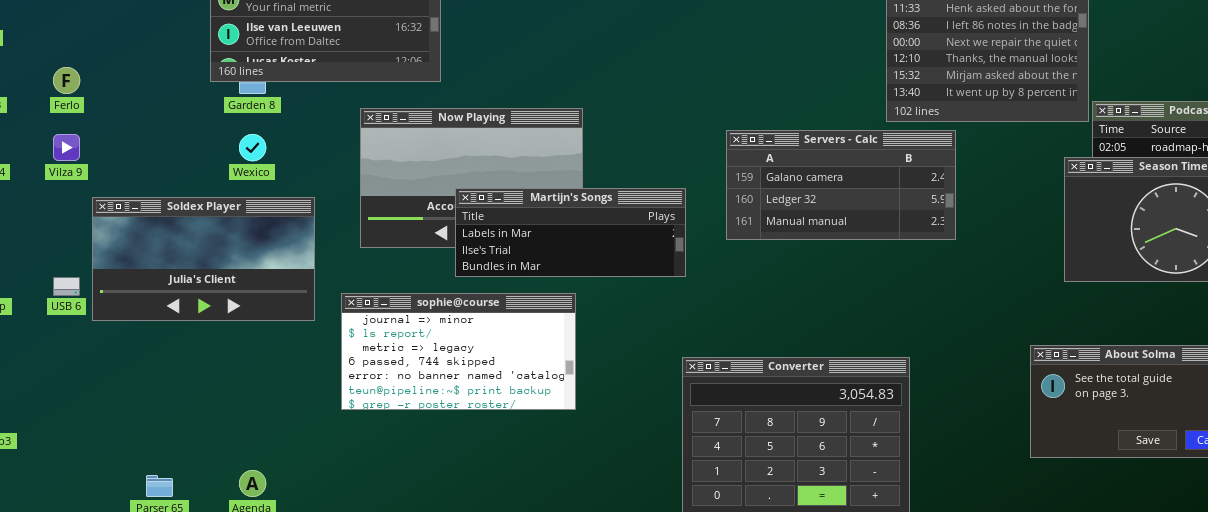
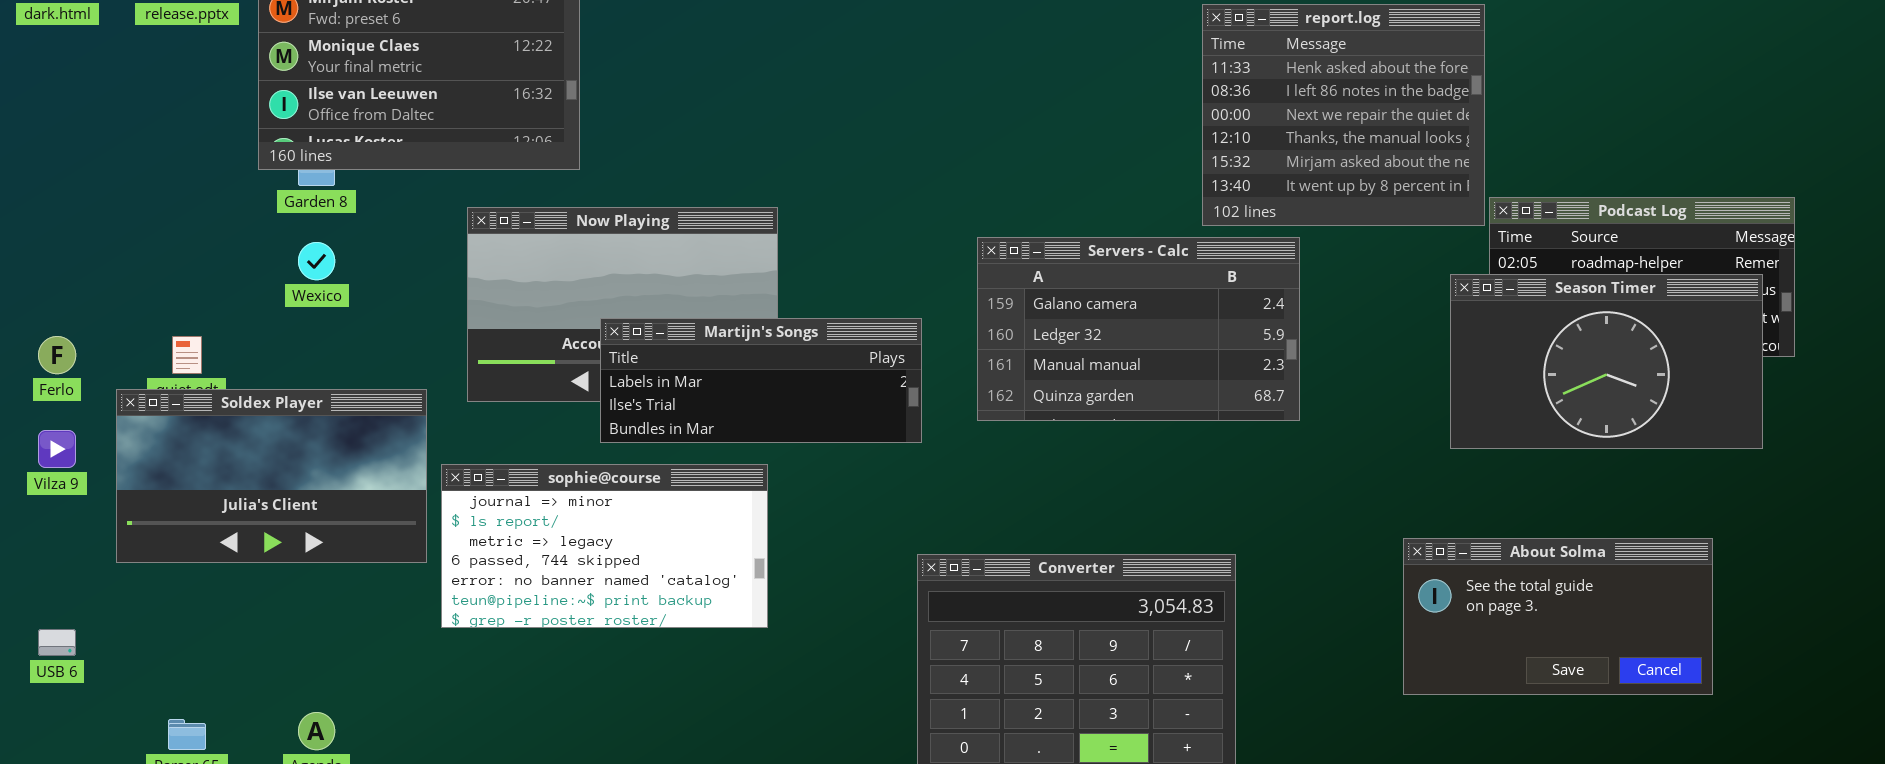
Ferlo: [53,67,80,94] -> [38,336,76,374], moved
Servers - Calc: [726,130,956,240] -> [977,237,1300,421], resized
Vilza 9: [53,134,80,161] -> [38,430,76,468], moved
Soldex Player: [92,197,315,321] -> [116,389,427,563], moved
USB 6: [53,277,80,296] -> [38,629,76,656], moved

